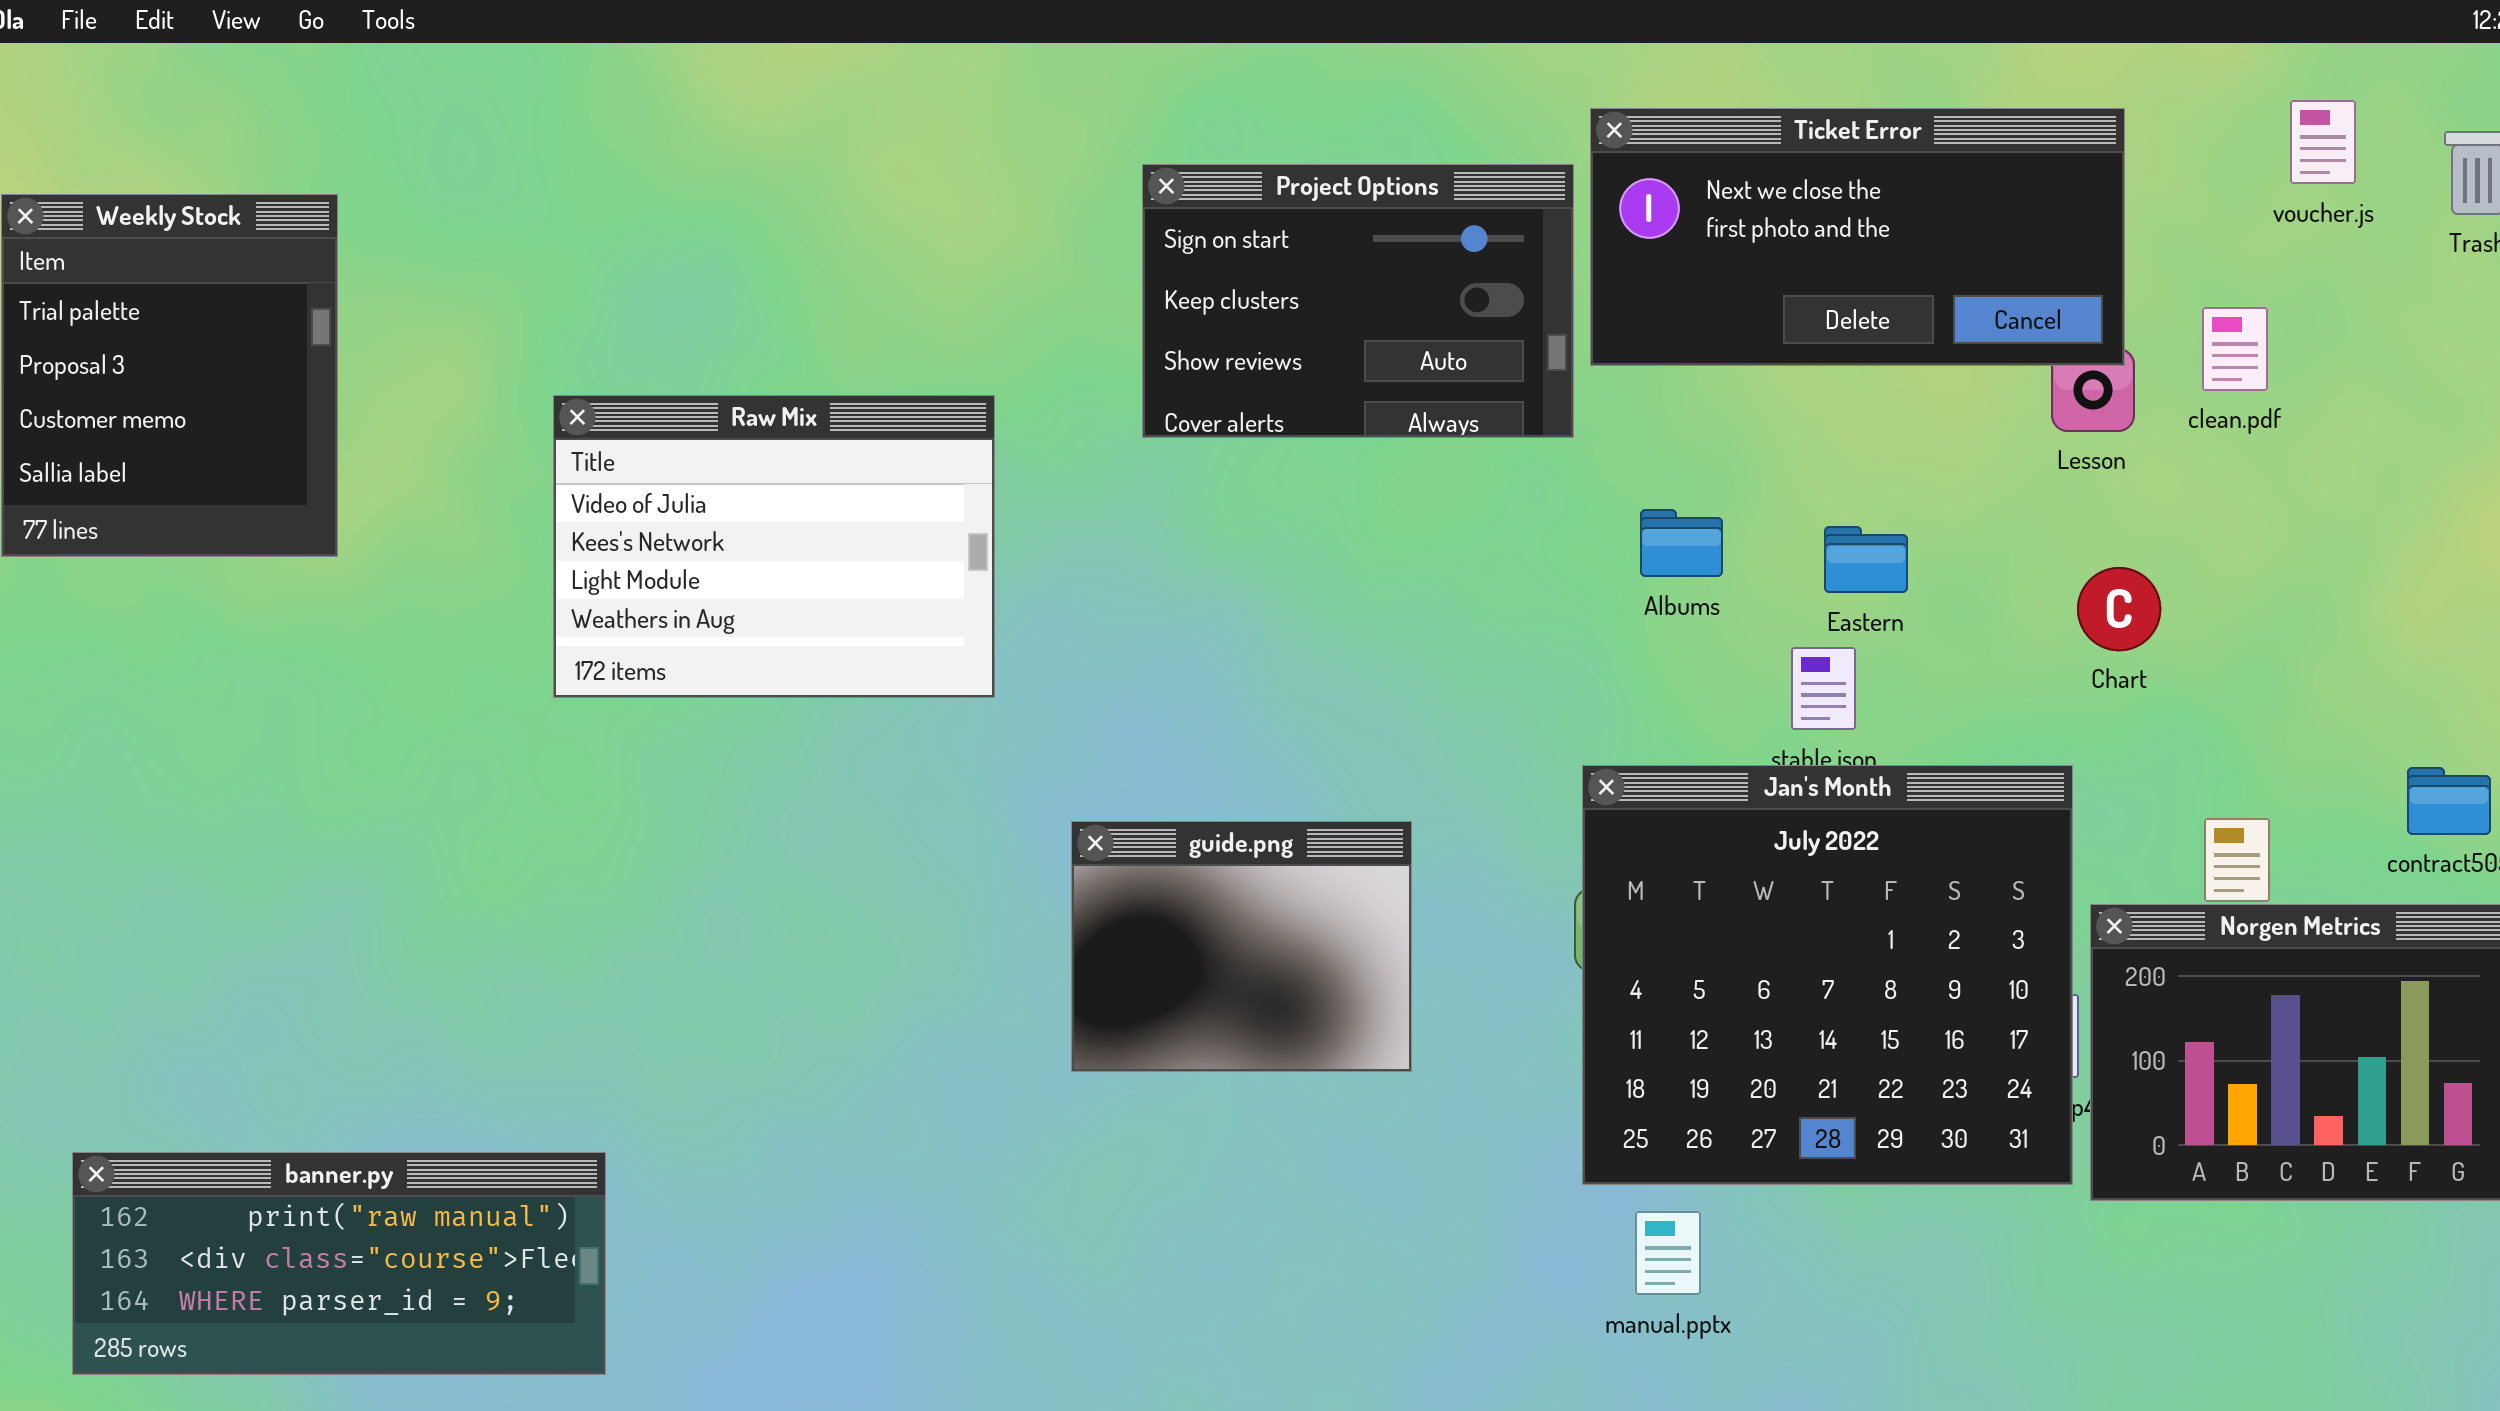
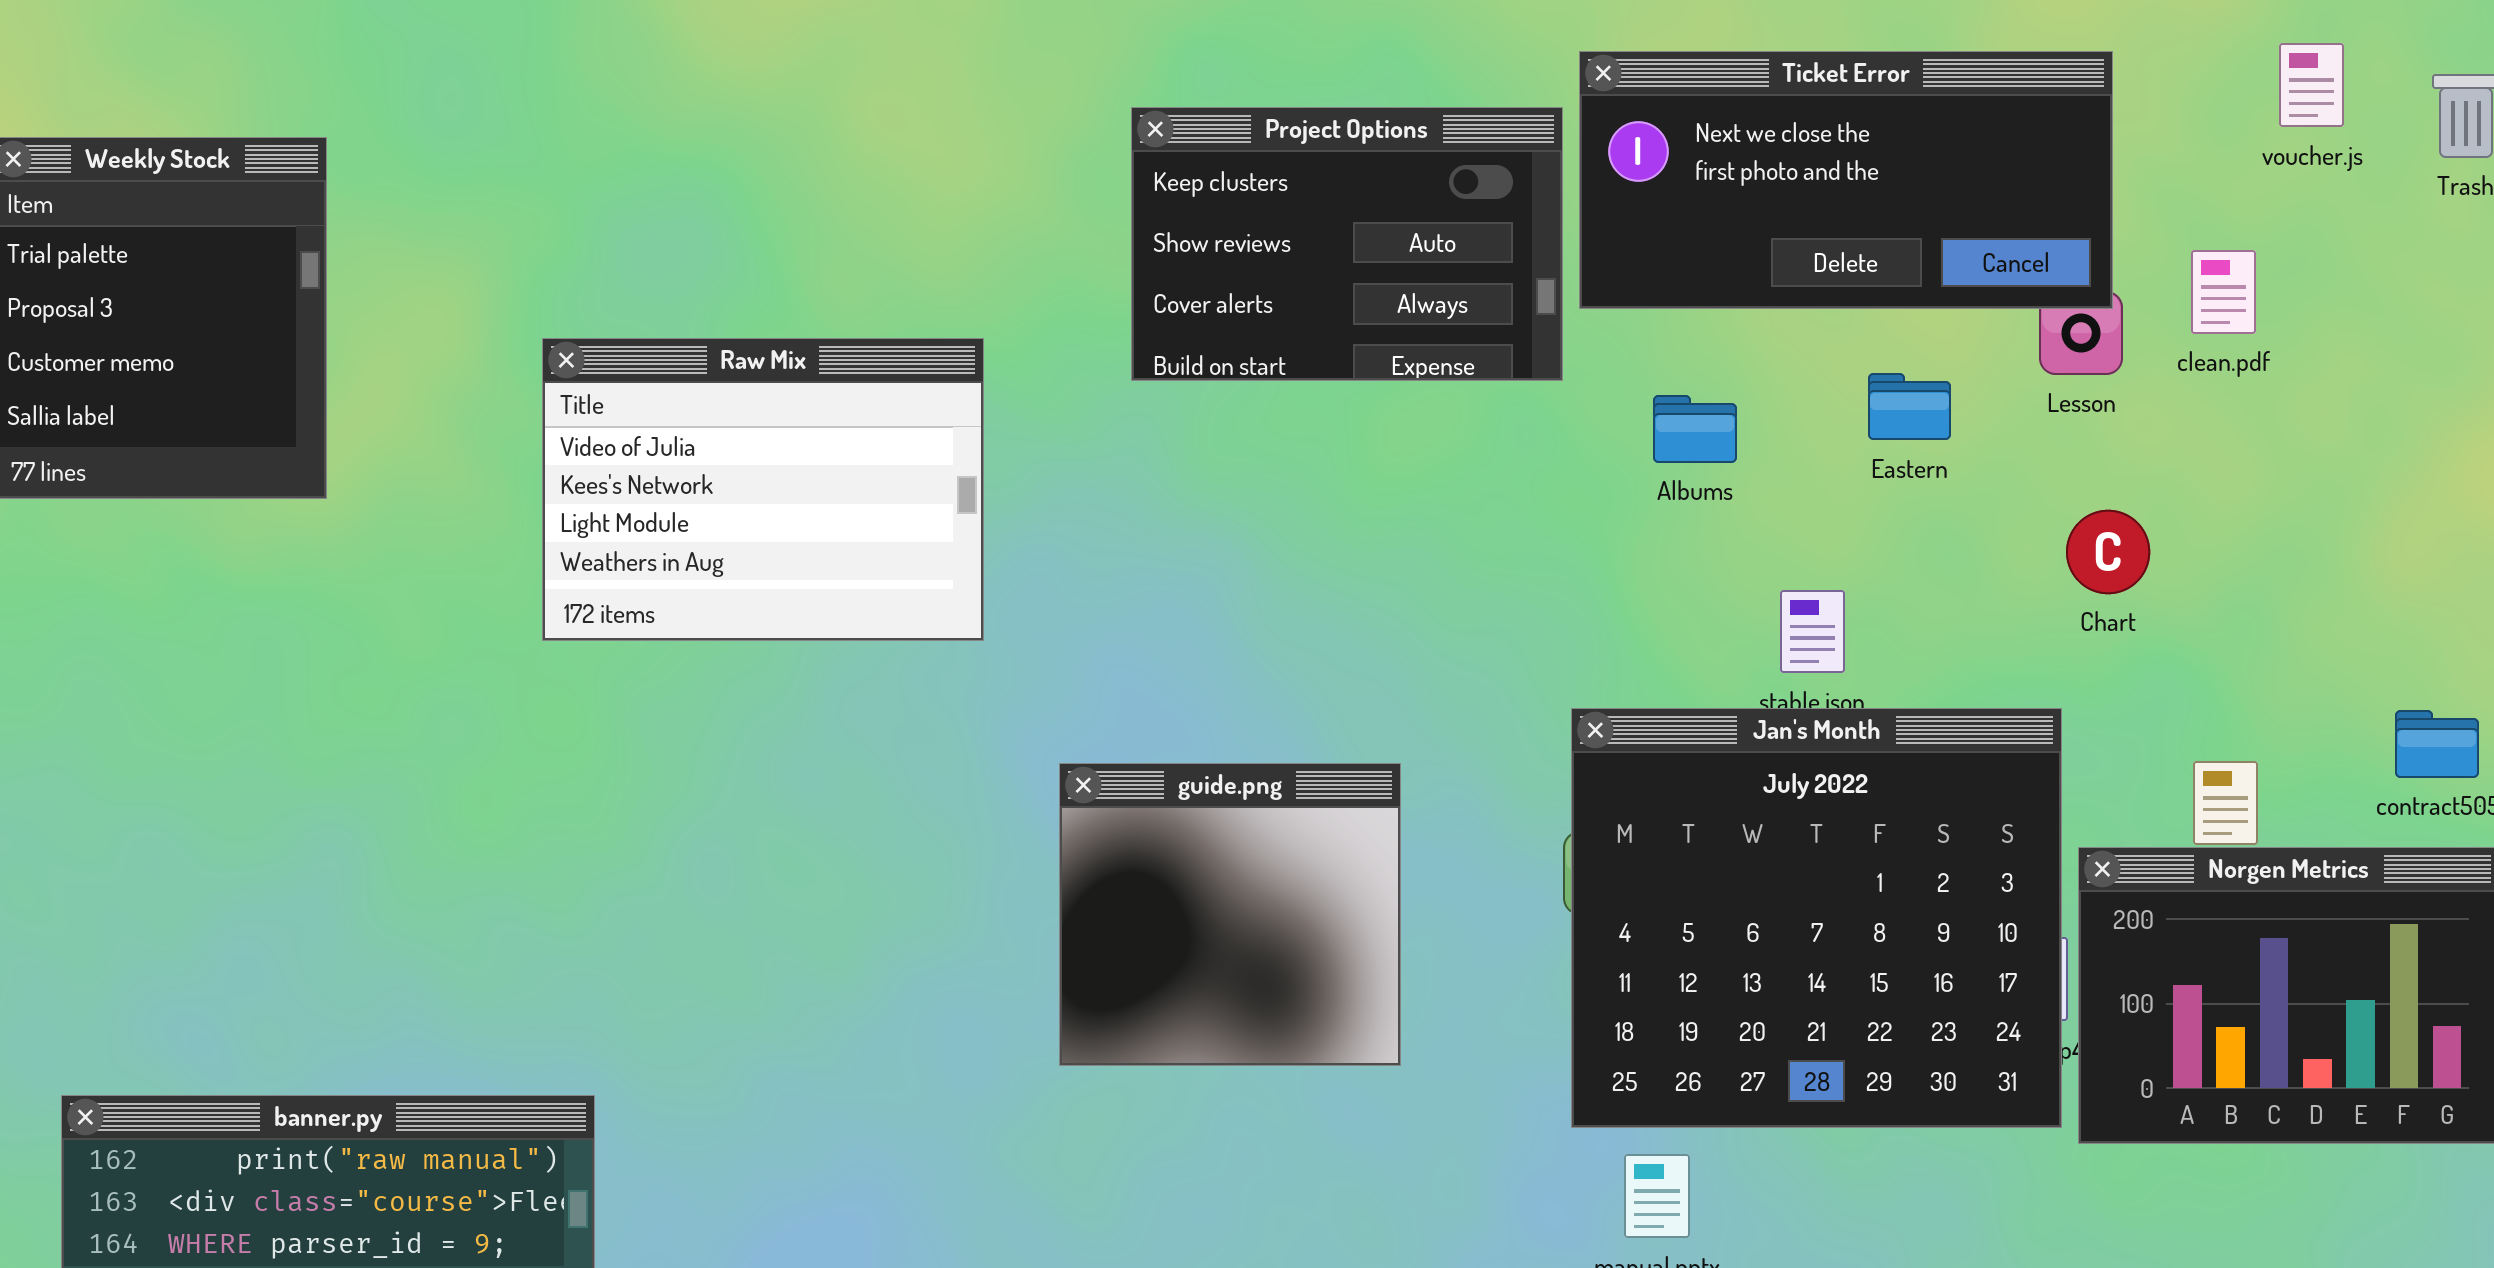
Project Options: [1142,164,1574,438] -> [1131,107,1563,381], scrolled down 1 row
Albums: [1640,509,1723,577] -> [1653,395,1737,463], moved
Eastern: [1824,526,1908,593] -> [1868,373,1951,440], moved
guide.png: [1071,821,1412,1072] -> [1059,763,1401,1066], resized

